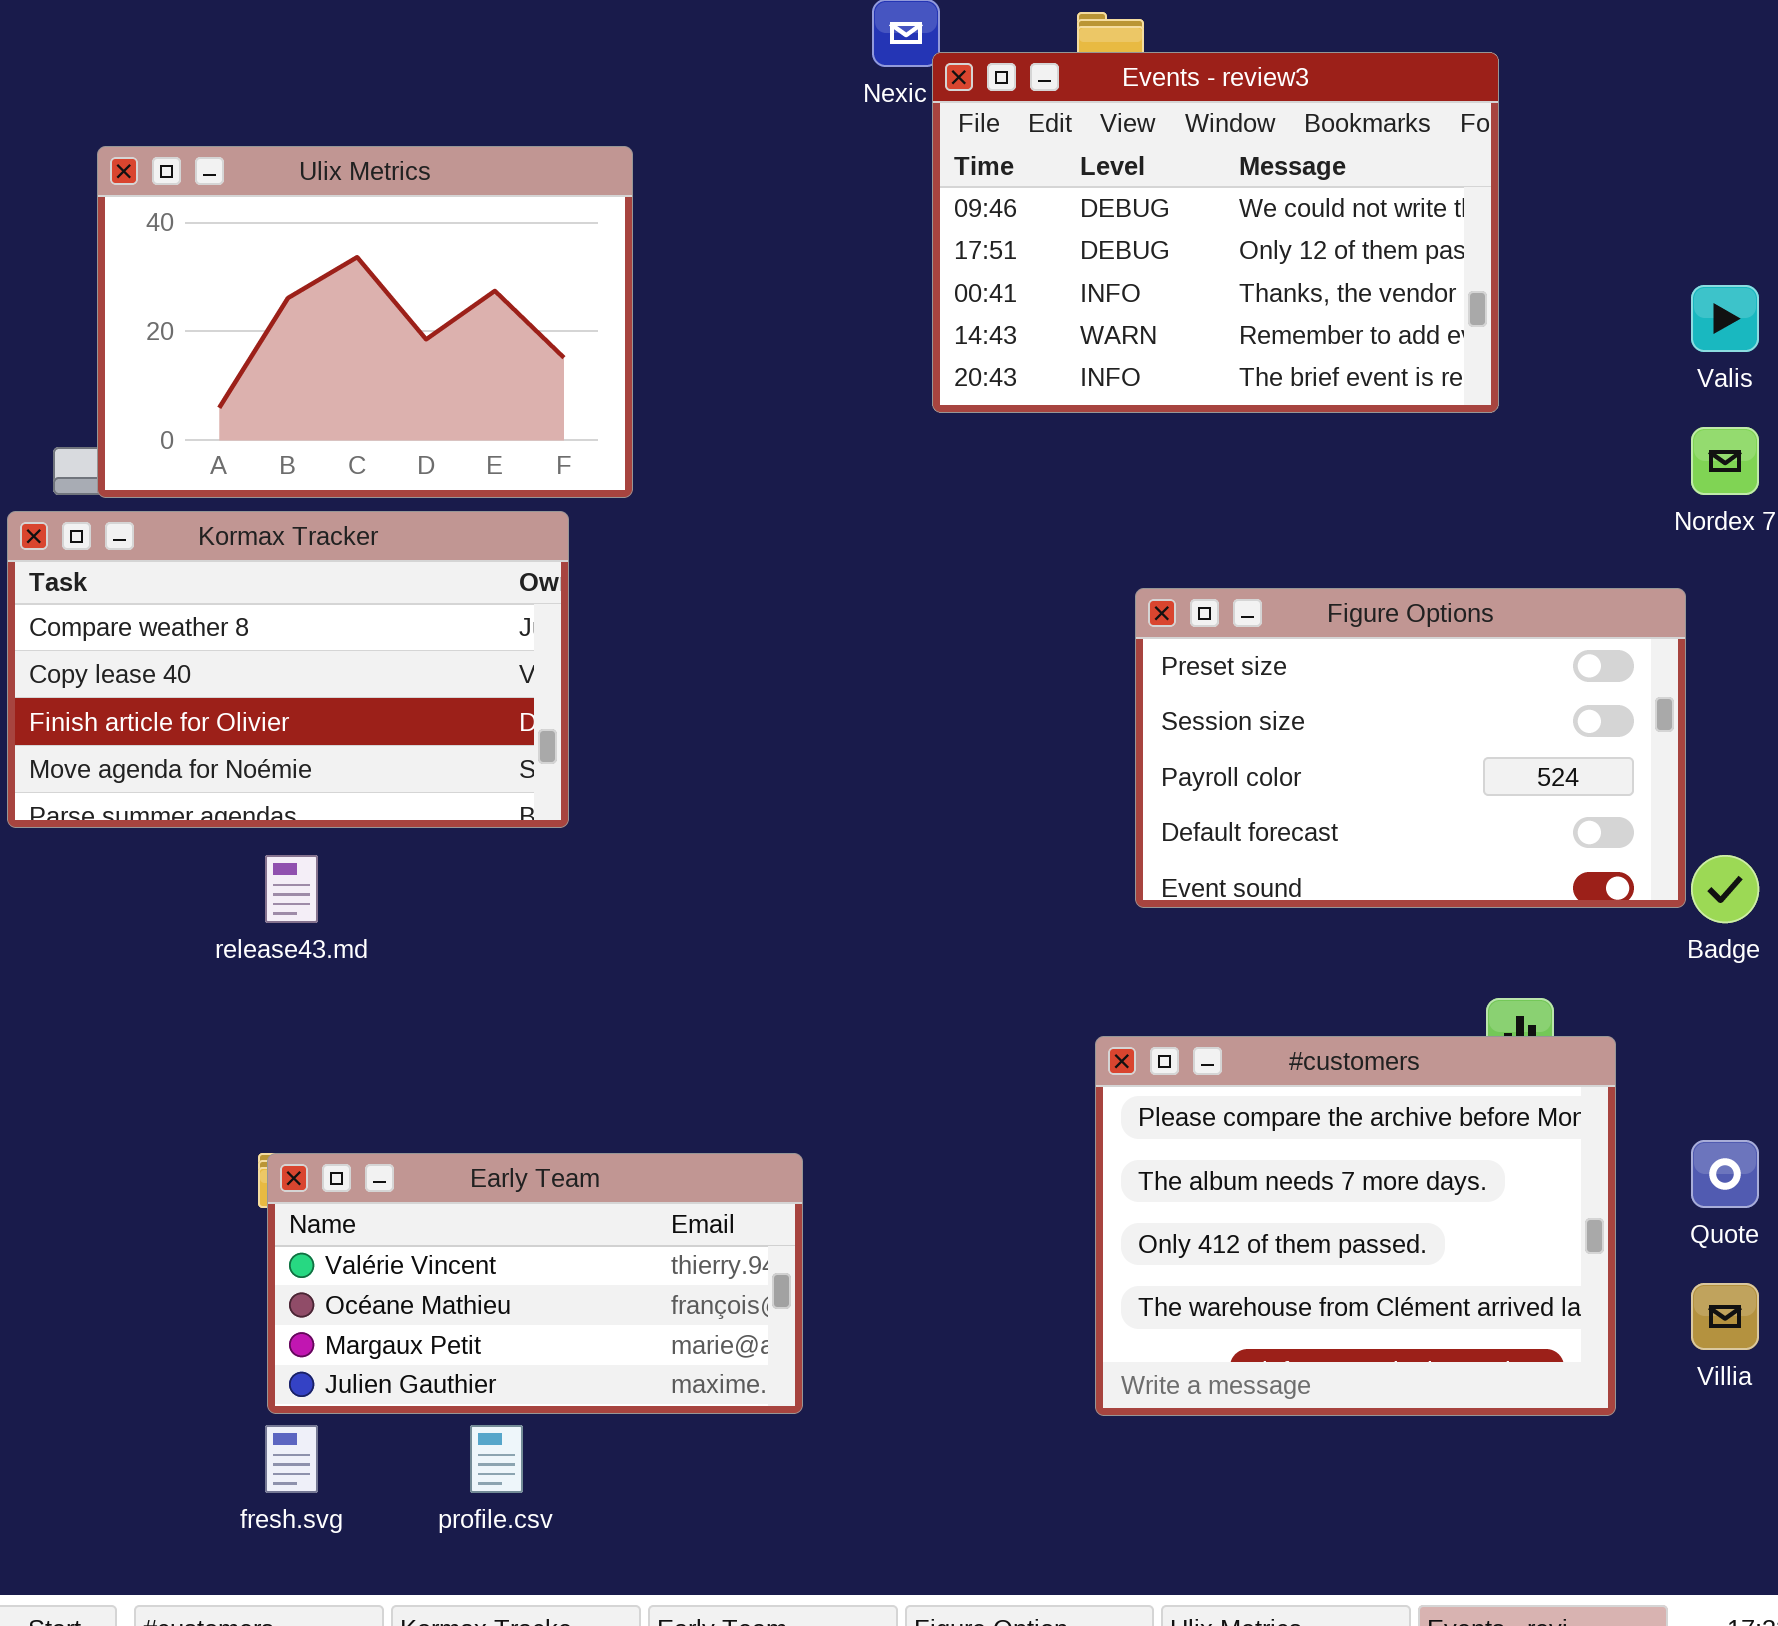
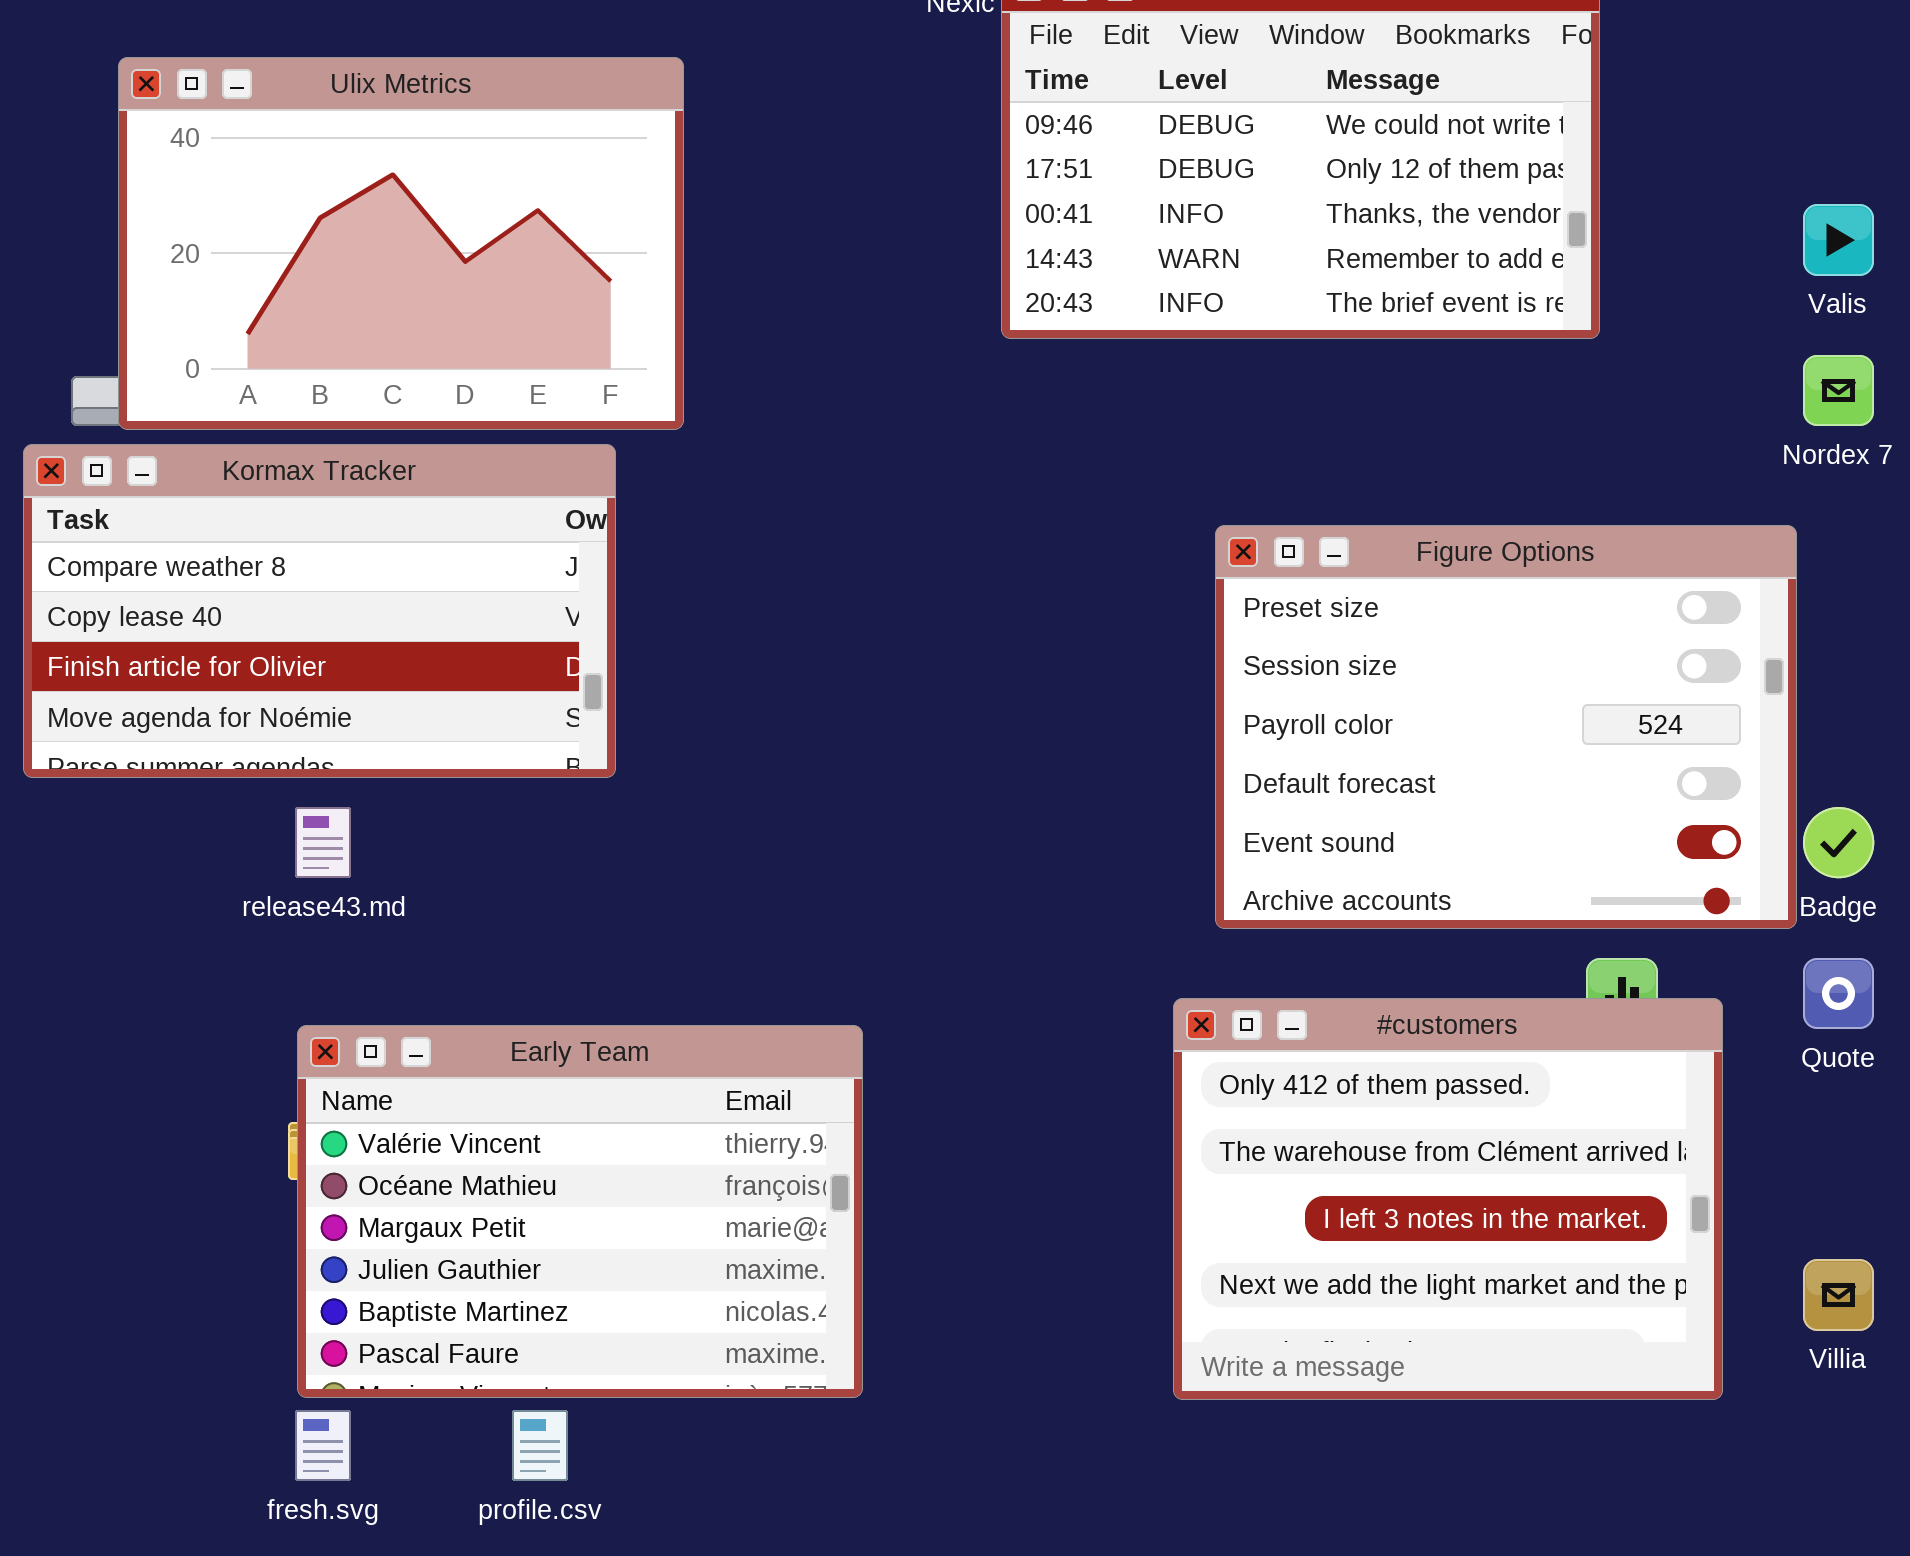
Figure Options: [1135,588,1686,908] -> [1215,525,1797,929], resized
#customers: [1095,1036,1616,1416] -> [1173,998,1723,1400], scrolled down 2 rows
Quote: [1691,1140,1759,1208] -> [1803,958,1874,1029], moved
Early Team: [267,1153,803,1414] -> [297,1025,863,1398], resized

